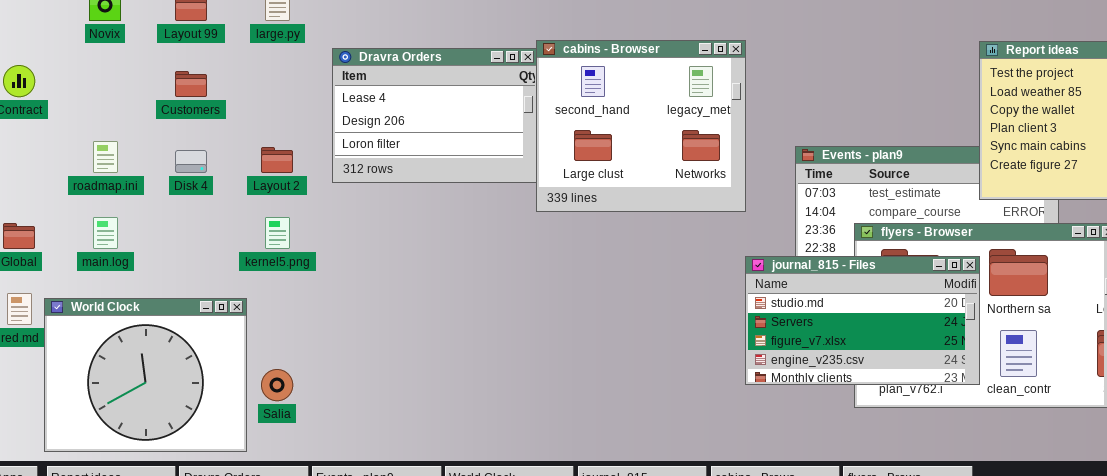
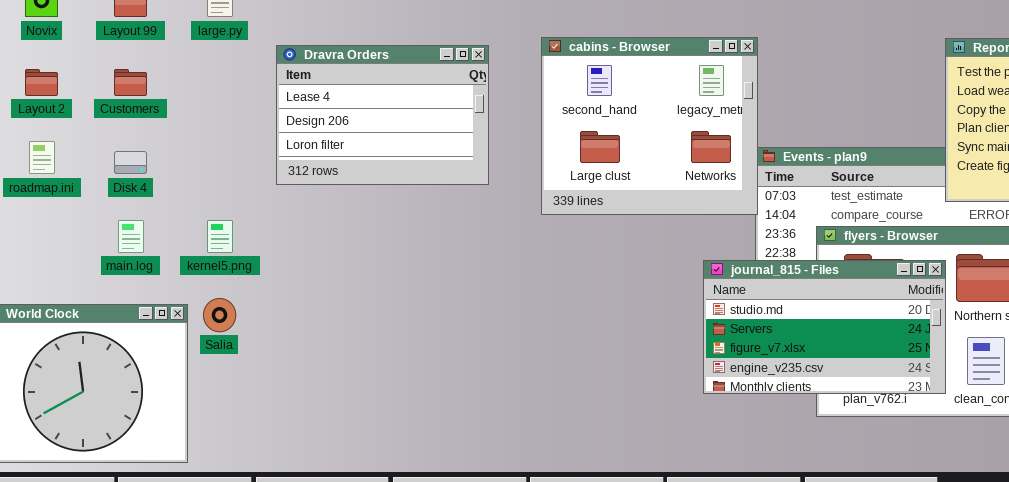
cabins - Browser: [536,40,746,212] -> [541,37,758,215], moved
Layout 2: [261,147,293,173] -> [25,69,58,96], moved
main.log: [93,217,118,249] -> [118,220,144,253], moved
Salia: [261,369,293,401] -> [203,298,236,332], moved

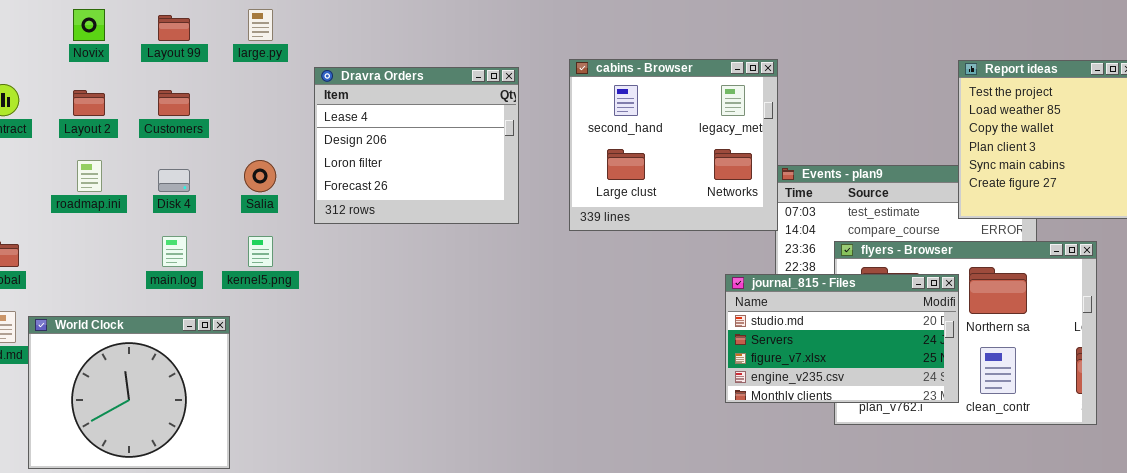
Dravra Orders: [276,45,489,185] -> [314,67,519,224], resized
Salia: [203,298,236,332] -> [244,160,276,192], moved

